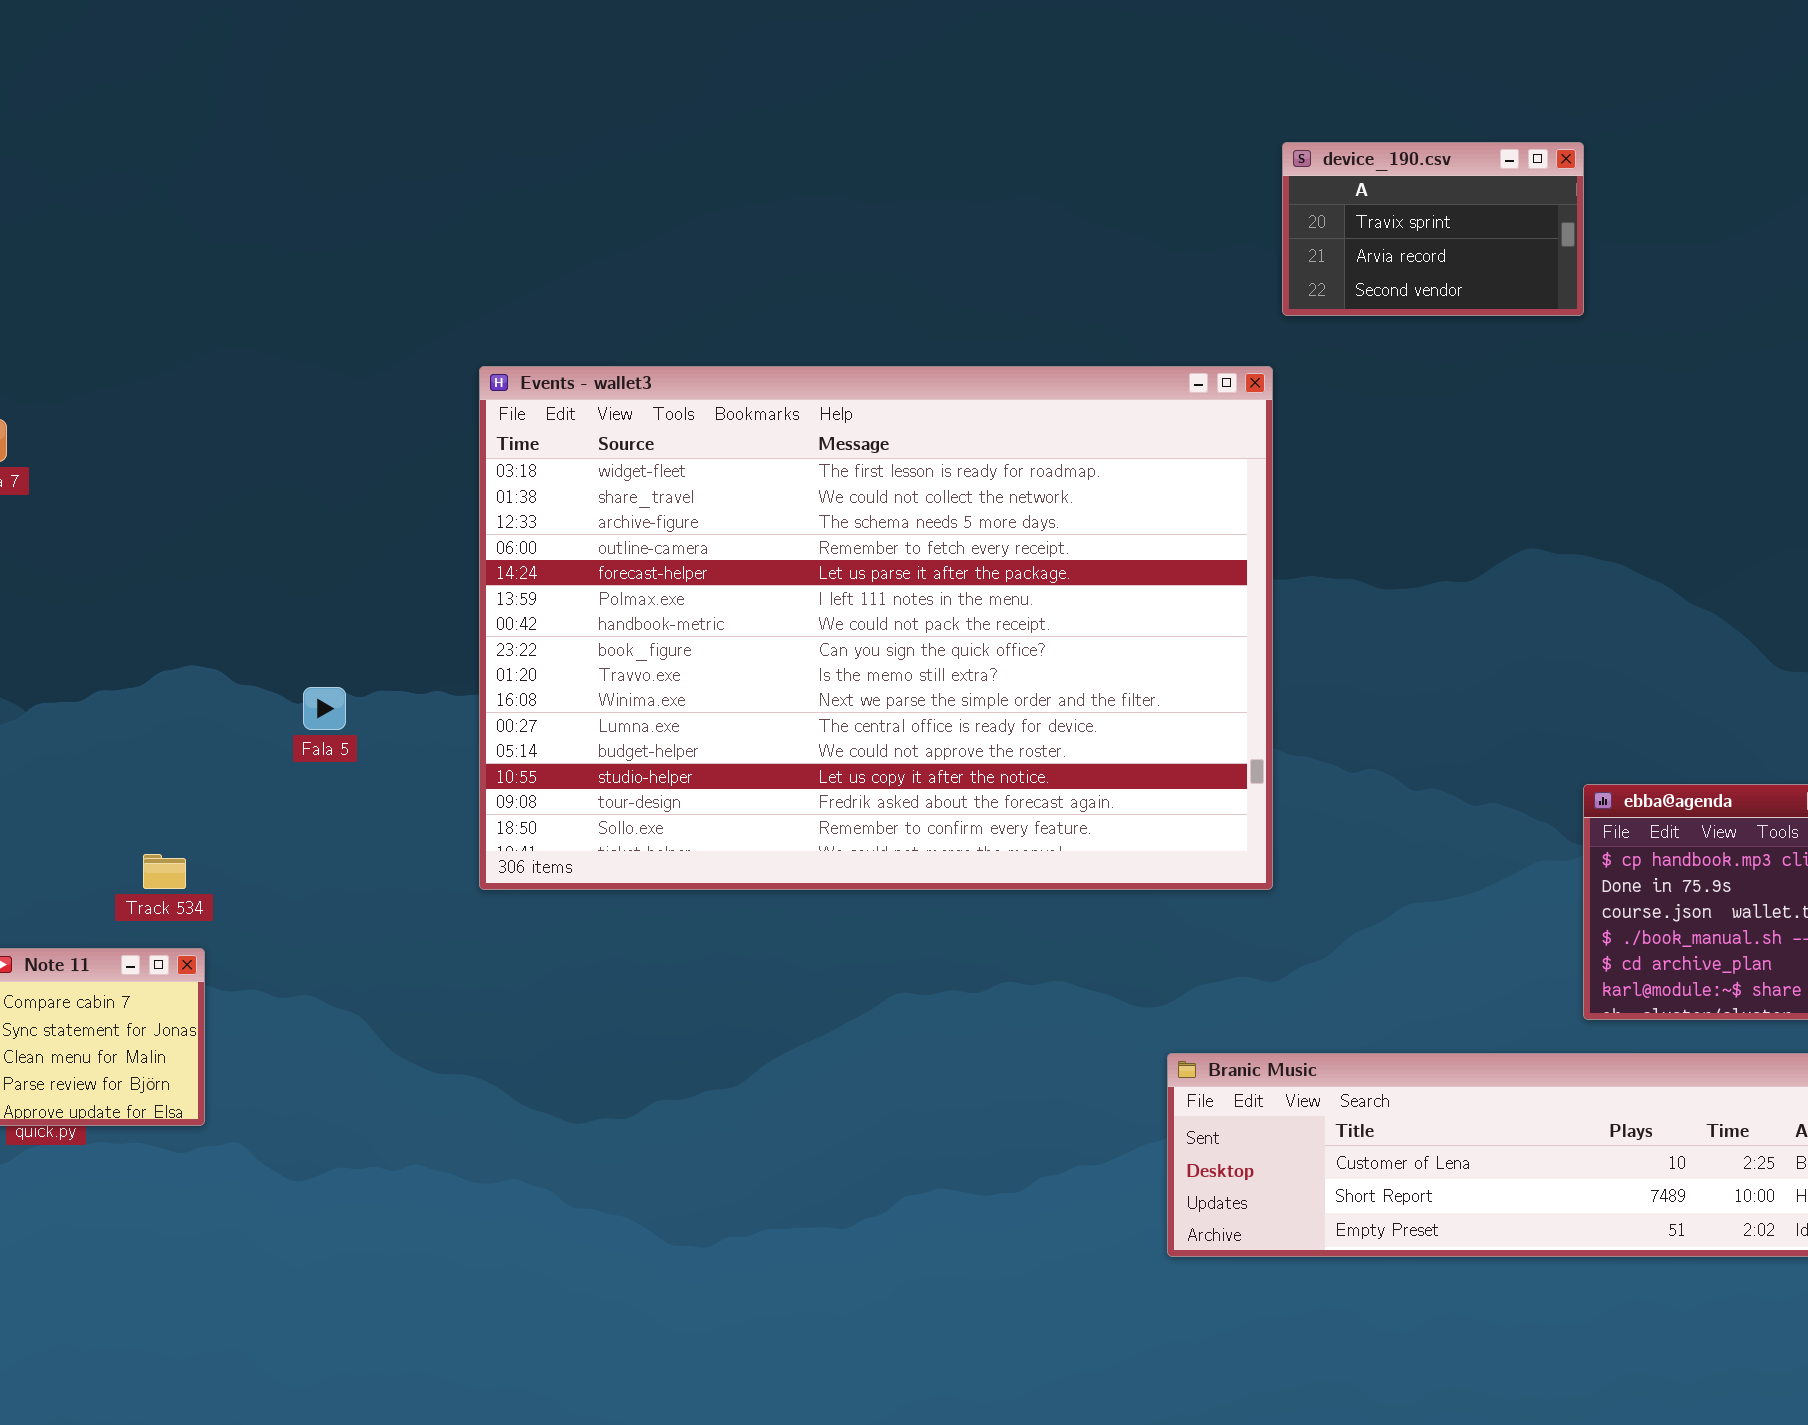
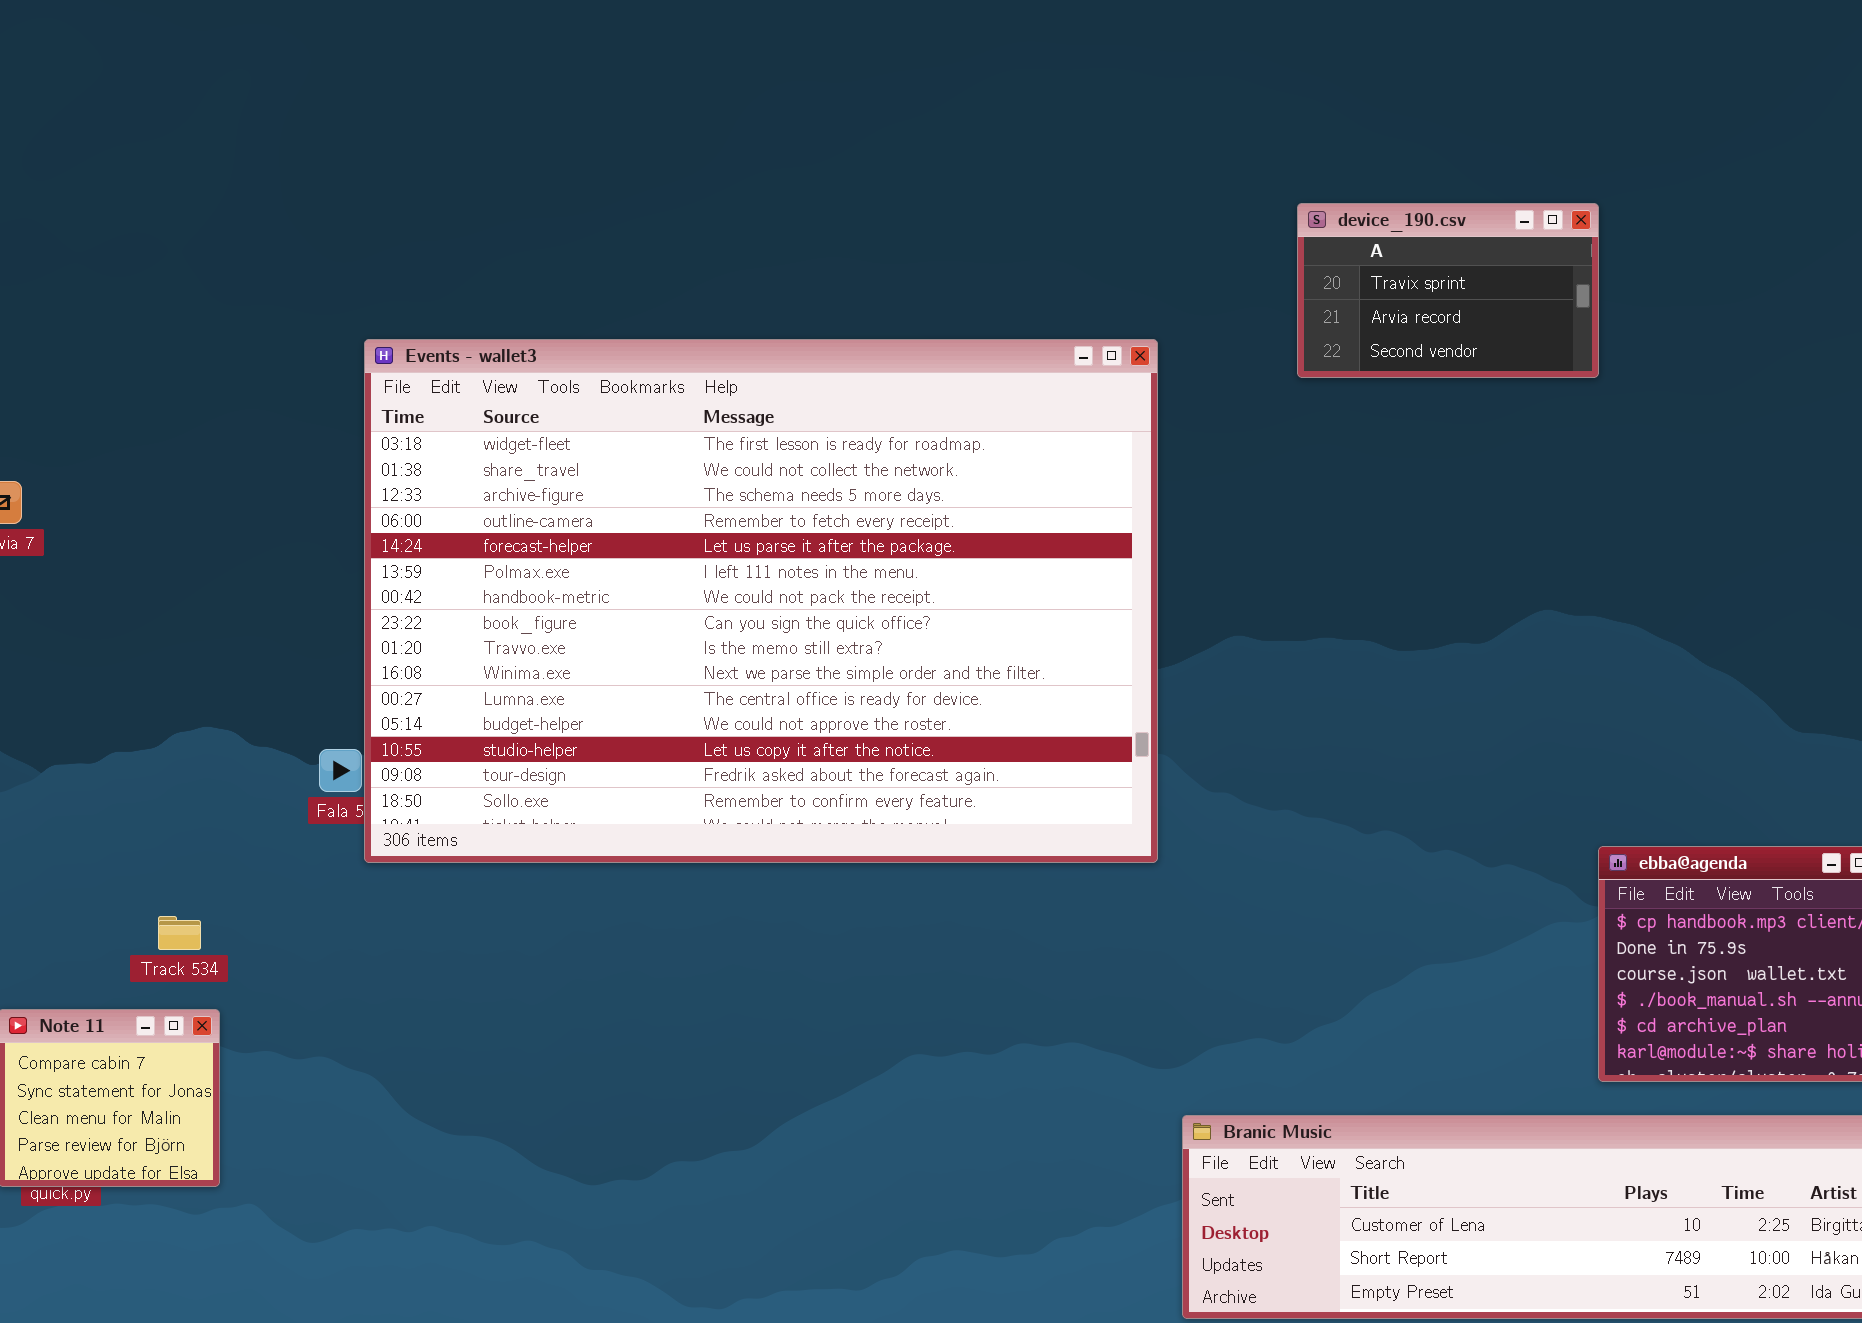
Events - wallet3: [479,366,1273,890] -> [364,339,1158,863], moved

